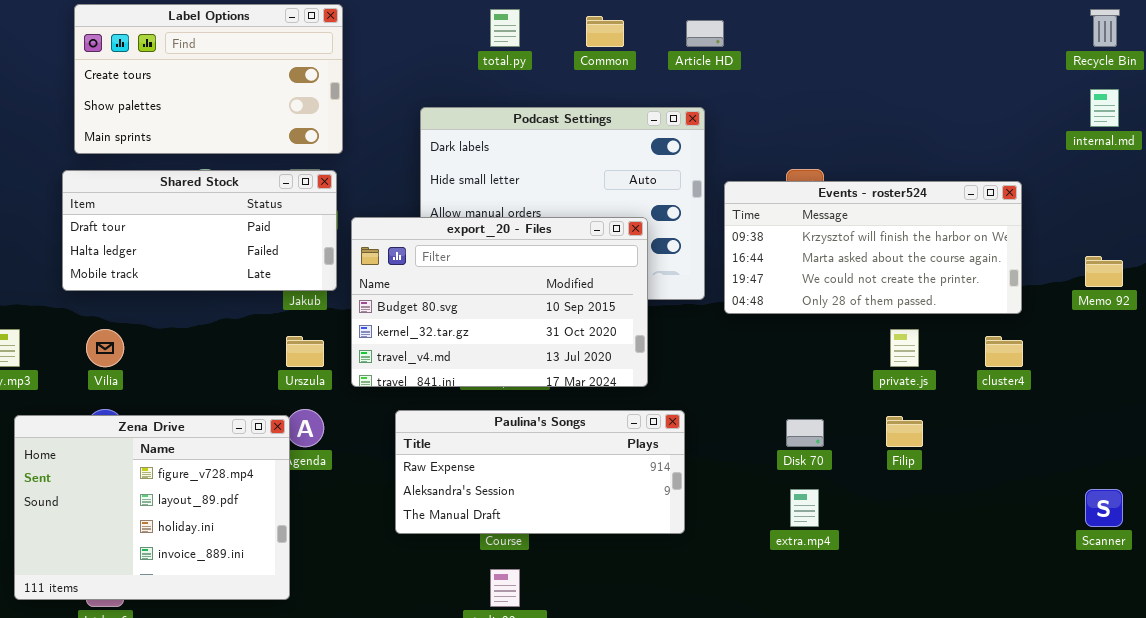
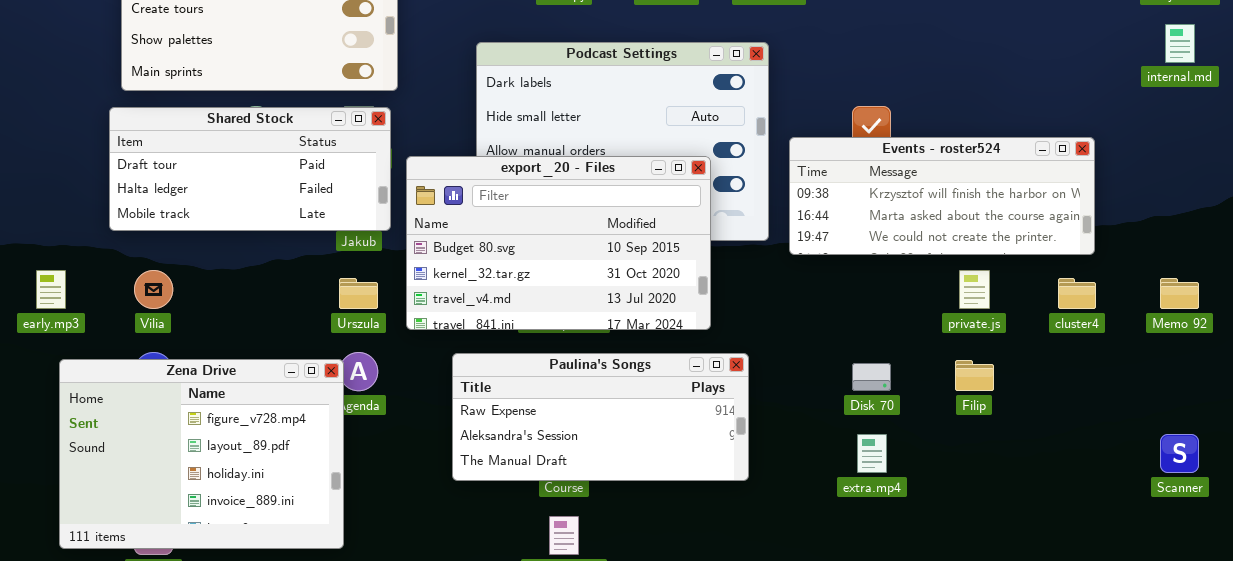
Events - roster524: [724,181,1022,314] -> [789,137,1095,255], resized
Memo 92: [1085,256,1123,287] -> [1160,278,1199,309], moved

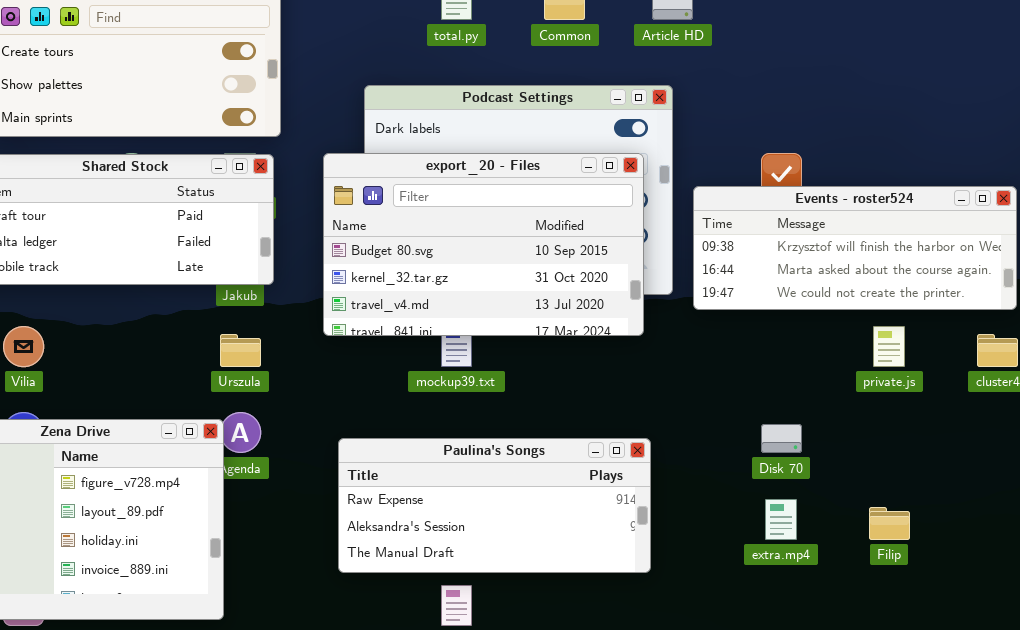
export_20 - Files: [406,156,711,330] -> [323,153,644,336], moved
Paulina's Songs: [452,353,749,481] -> [338,438,651,573], moved
Filip: [955,360,994,391] -> [869,507,910,540], moved

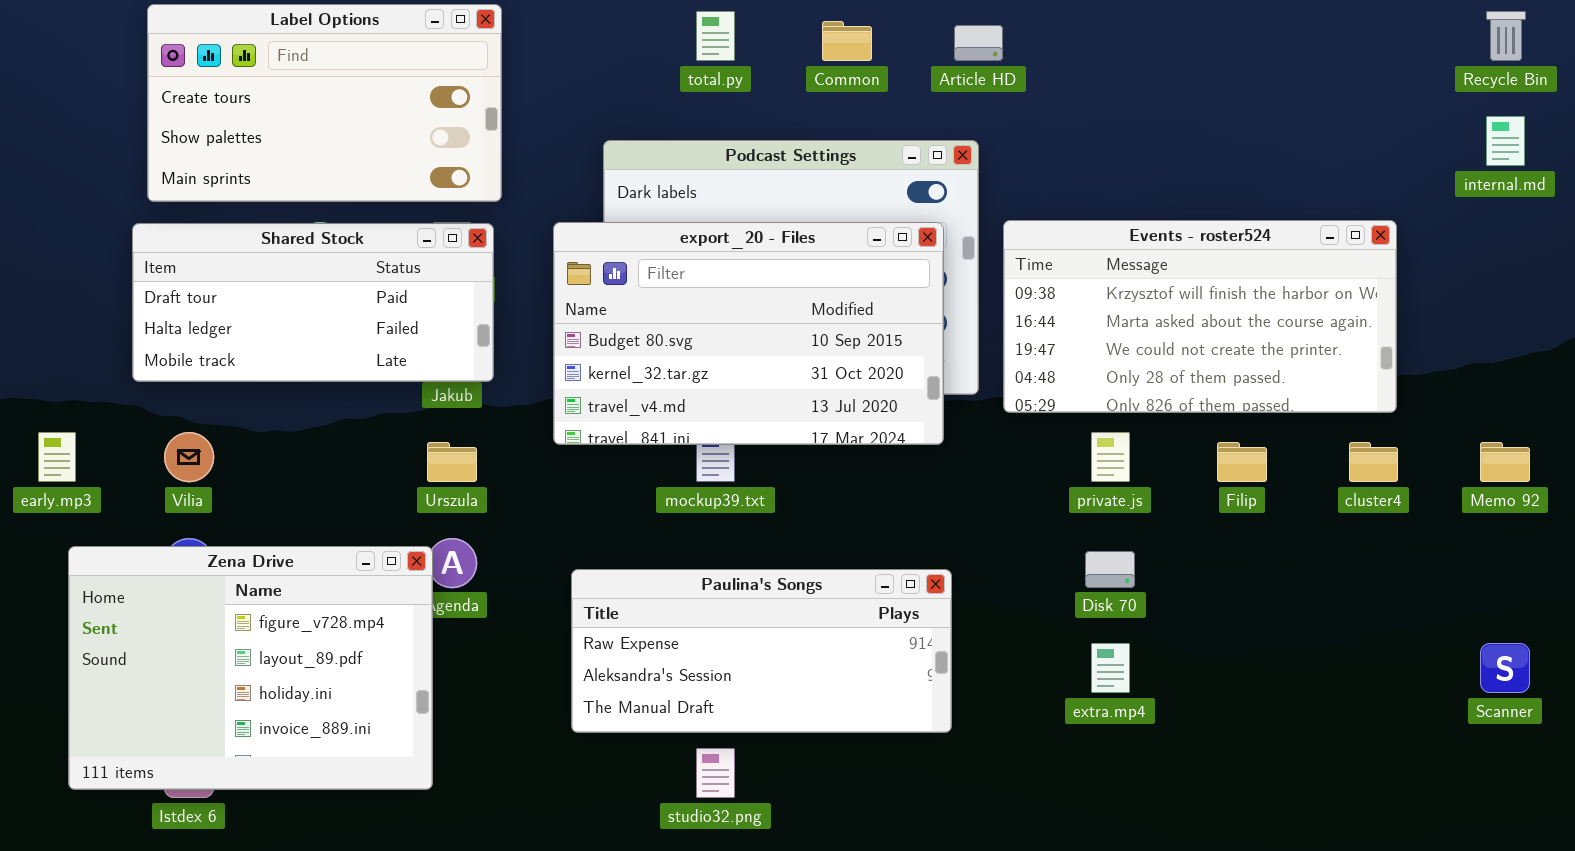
Events - roster524: [693,186,1017,310] -> [1003,220,1397,413], resized
private.js: [873,326,905,367] -> [1091,432,1130,482], moved
Filip: [869,507,910,540] -> [1217,442,1267,482], moved

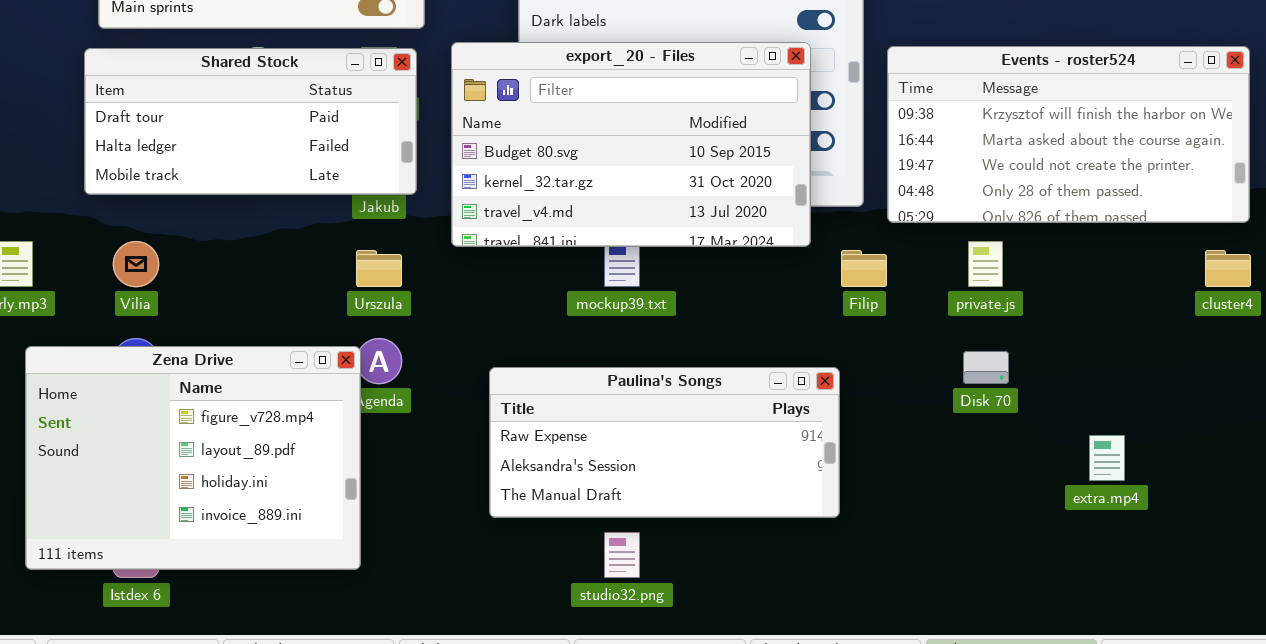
export_20 - Files: [553,222,944,445] -> [451,42,811,247], moved
Filip: [1217,442,1267,482] -> [841,250,887,287], moved
extra.mp4: [1091,643,1130,693] -> [1089,435,1125,481], moved

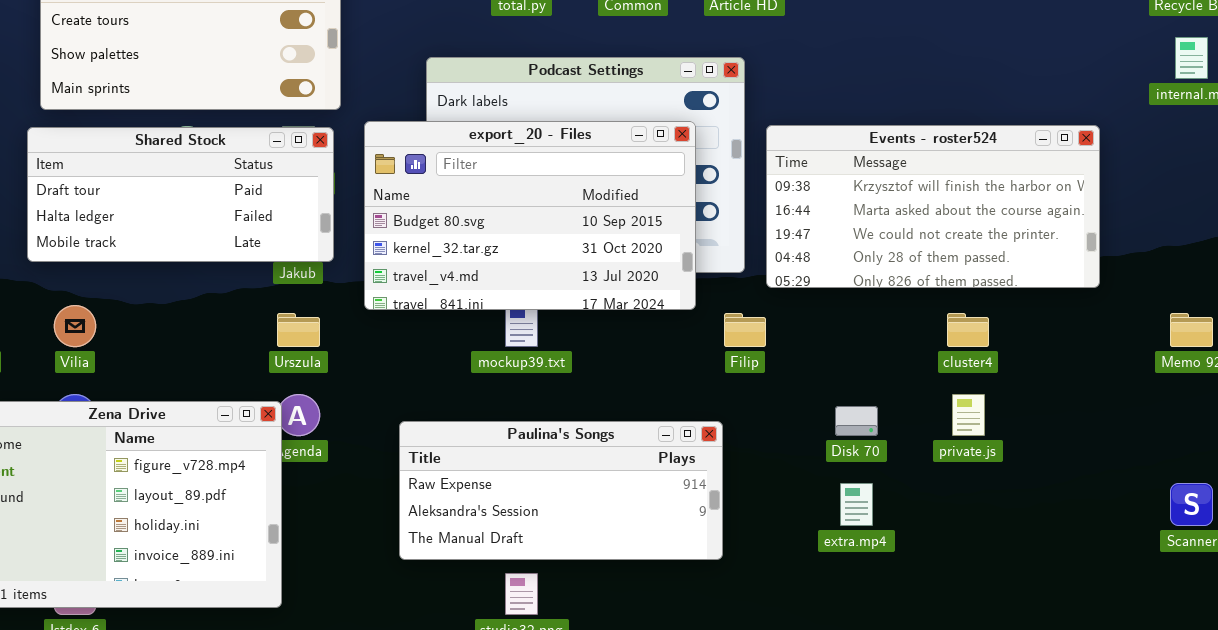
private.js: [968,241,1003,287] -> [952,394,985,436], moved
cluster4: [1205,250,1251,287] -> [947,313,989,347], moved
extra.mp4: [1089,435,1125,481] -> [840,483,873,526], moved

